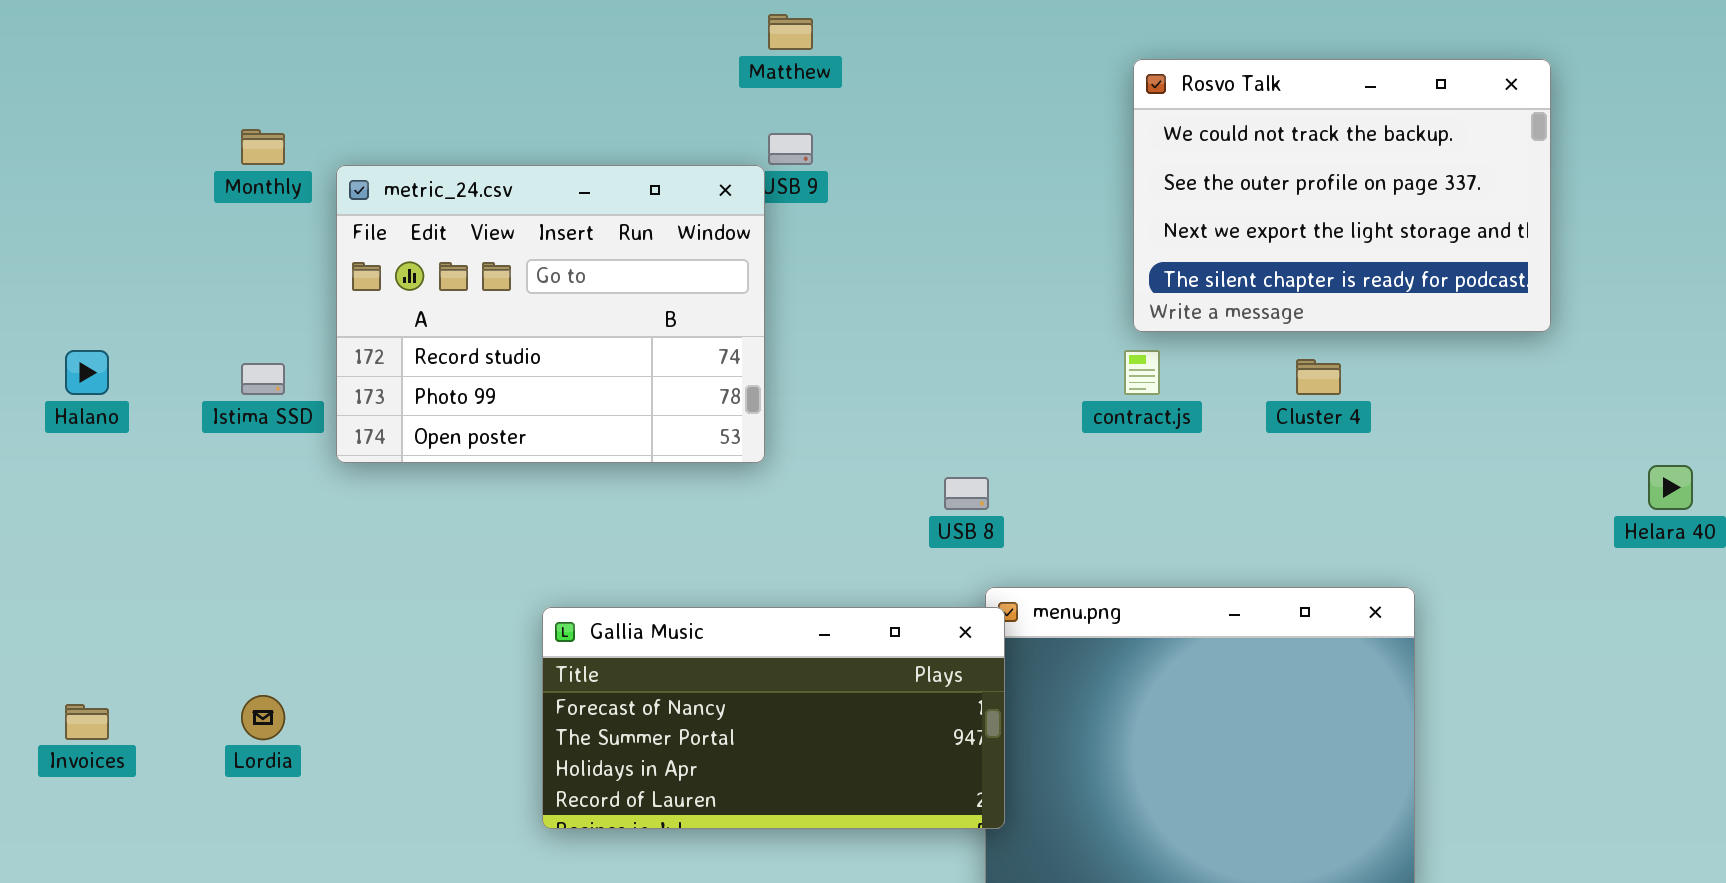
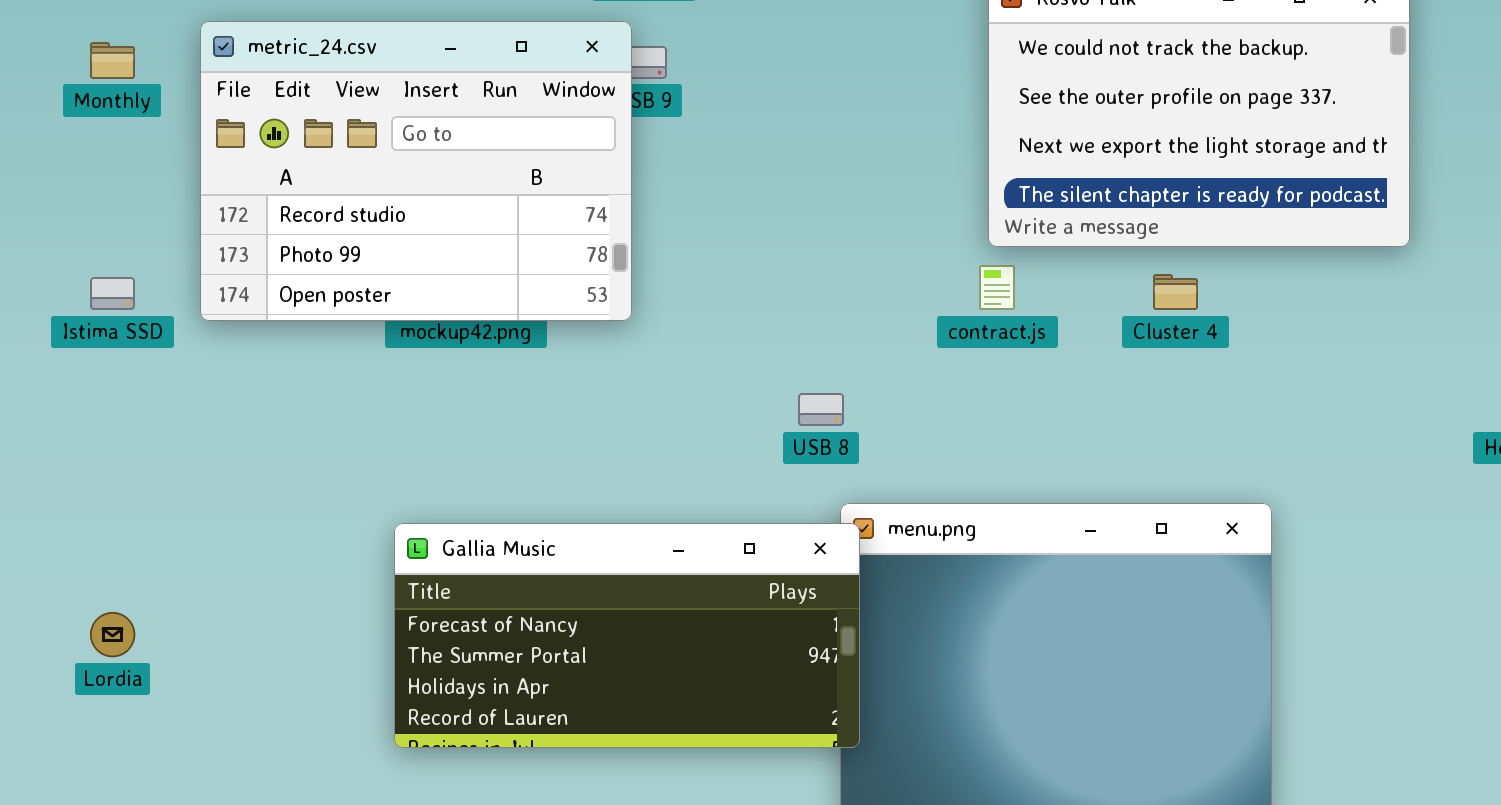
metric_24.csv: [336,165,765,463] -> [200,21,632,321], moved

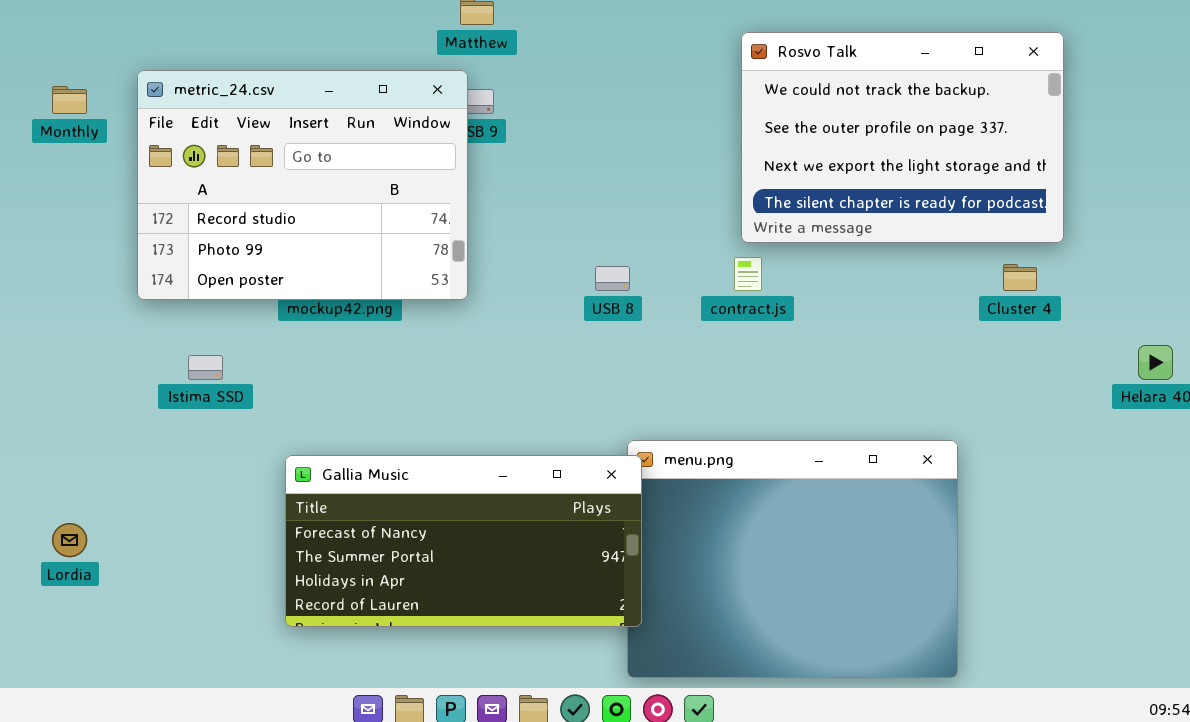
Cluster 4: [1153,274,1198,310] -> [1003,264,1037,291], moved
Istima SSD: [90,277,135,310] -> [188,355,223,380], moved
USB 8: [798,393,844,426] -> [595,266,630,291], moved

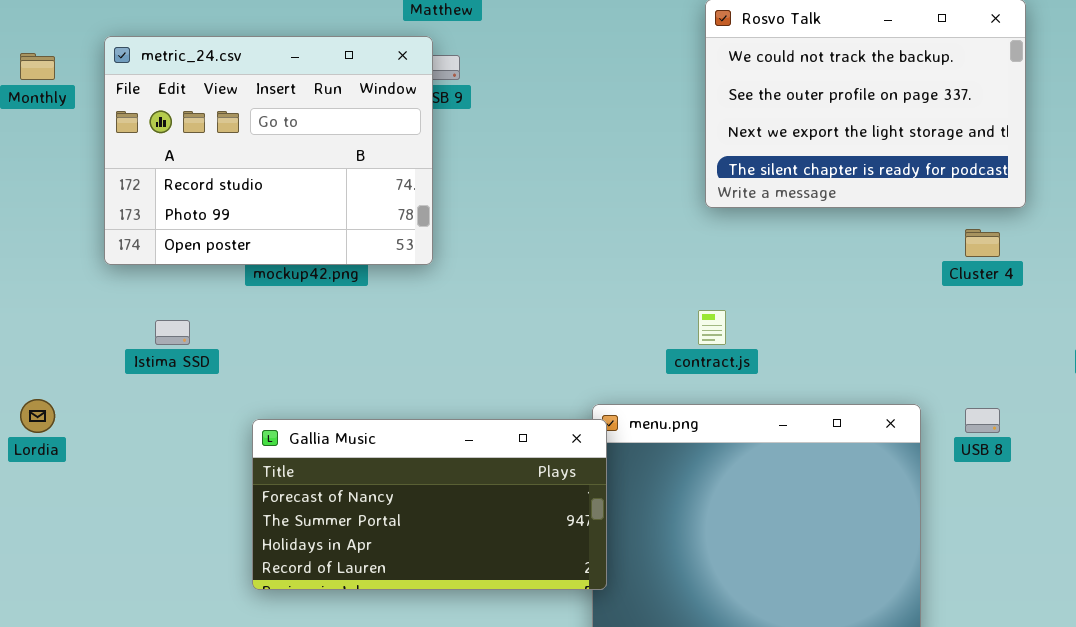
contract.js: [734,257,762,291] -> [698,310,726,345], moved
USB 8: [595,266,630,291] -> [965,408,1000,433], moved
Lordia: [52,523,87,557] -> [20,399,55,433], moved

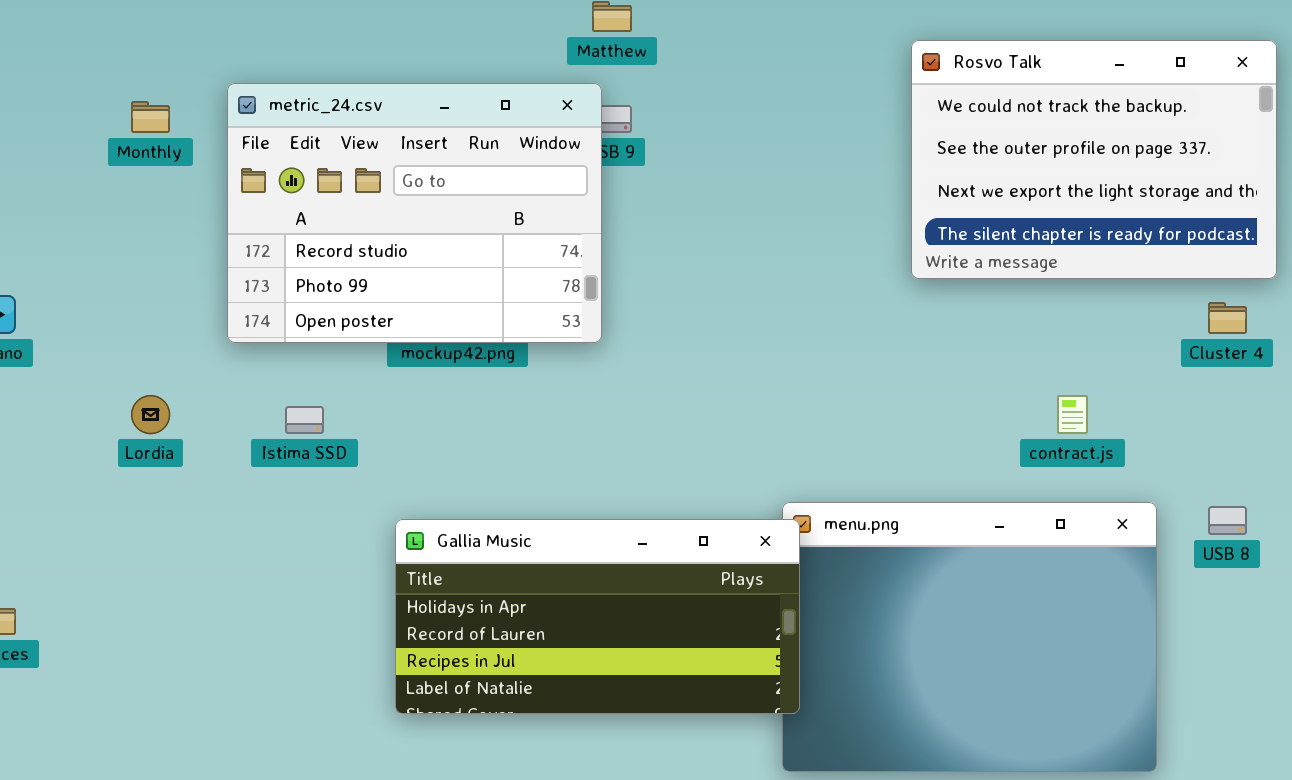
contract.js: [698,310,726,345] -> [1057,395,1088,434], moved
Lordia: [20,399,55,433] -> [131,395,170,434], moved
Gallia Music: [252,419,607,590] -> [395,519,800,714], scrolled down 2 rows

